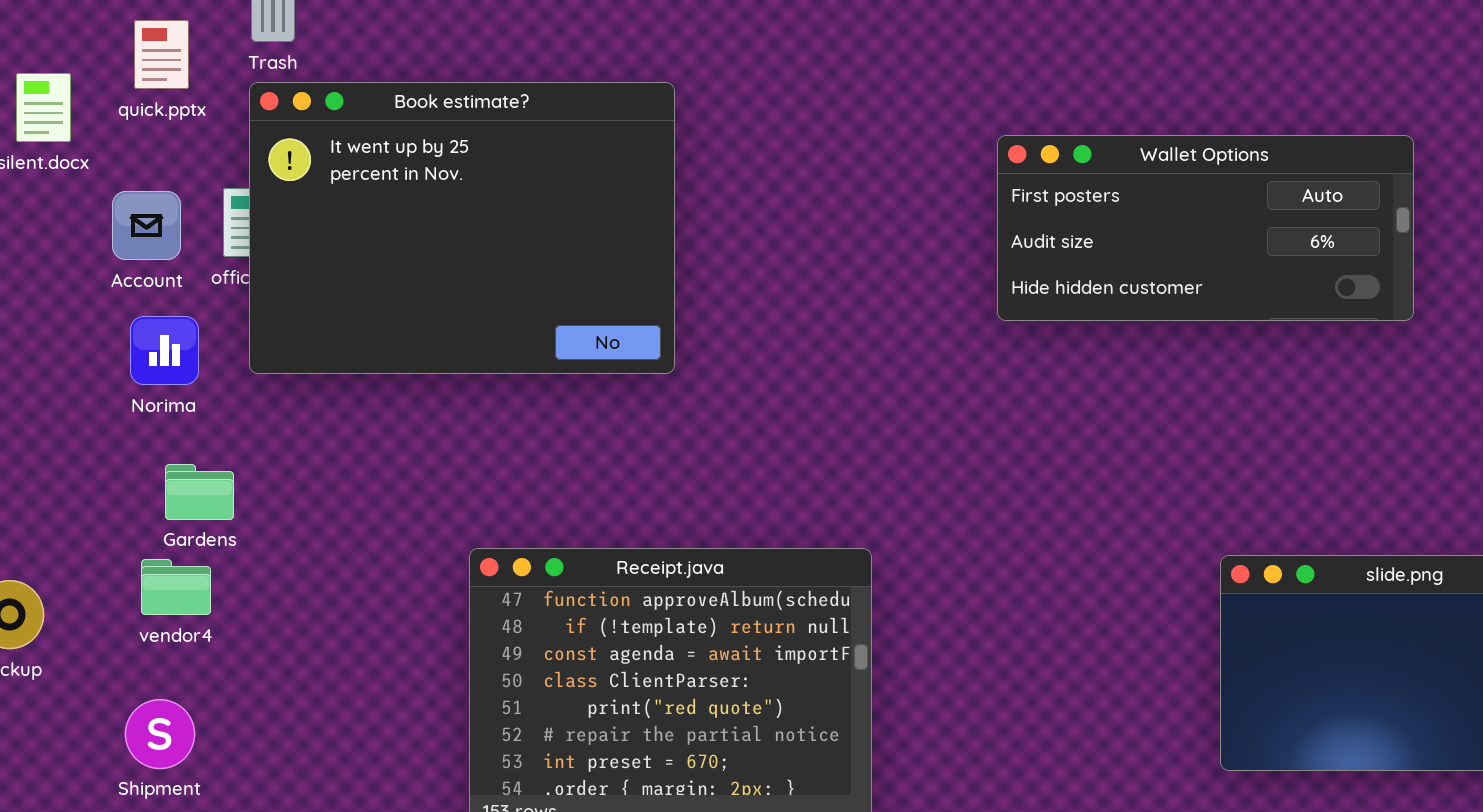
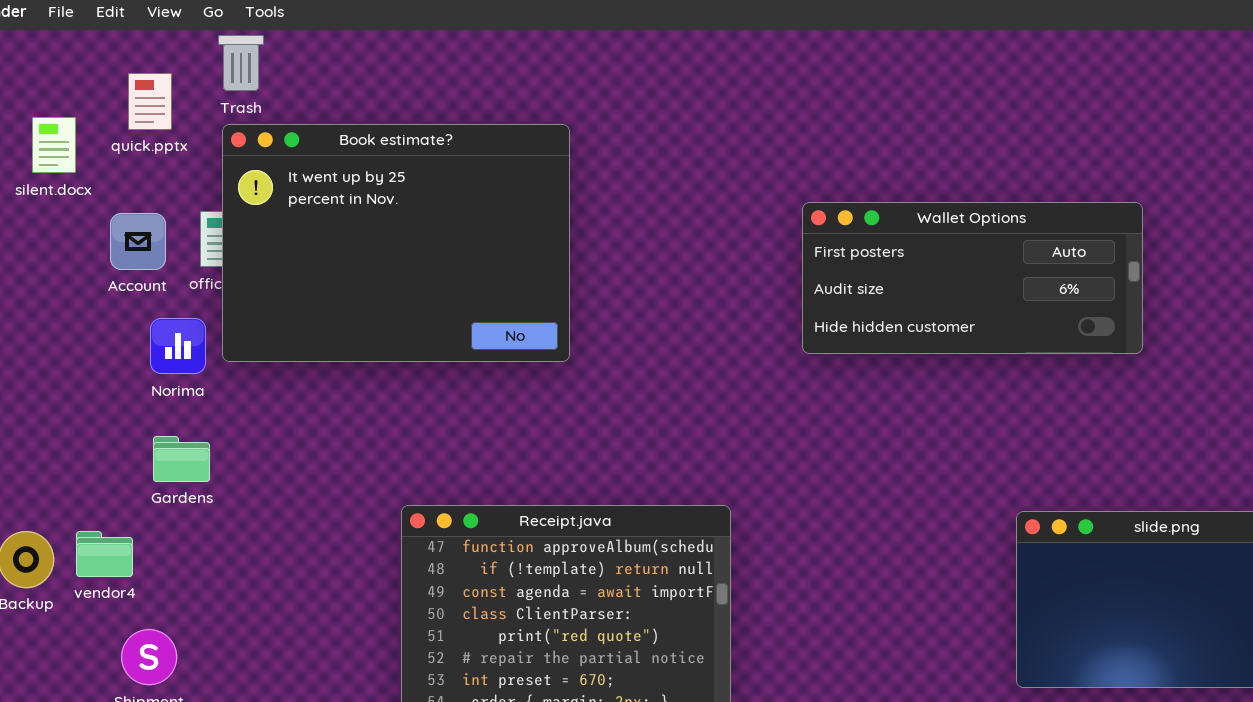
Wallet Options: [997,135,1414,321] -> [802,202,1143,354], moved
Norima: [130,316,199,385] -> [150,318,206,374], moved
vendor4: [141,559,211,615] -> [76,531,133,577], moved

